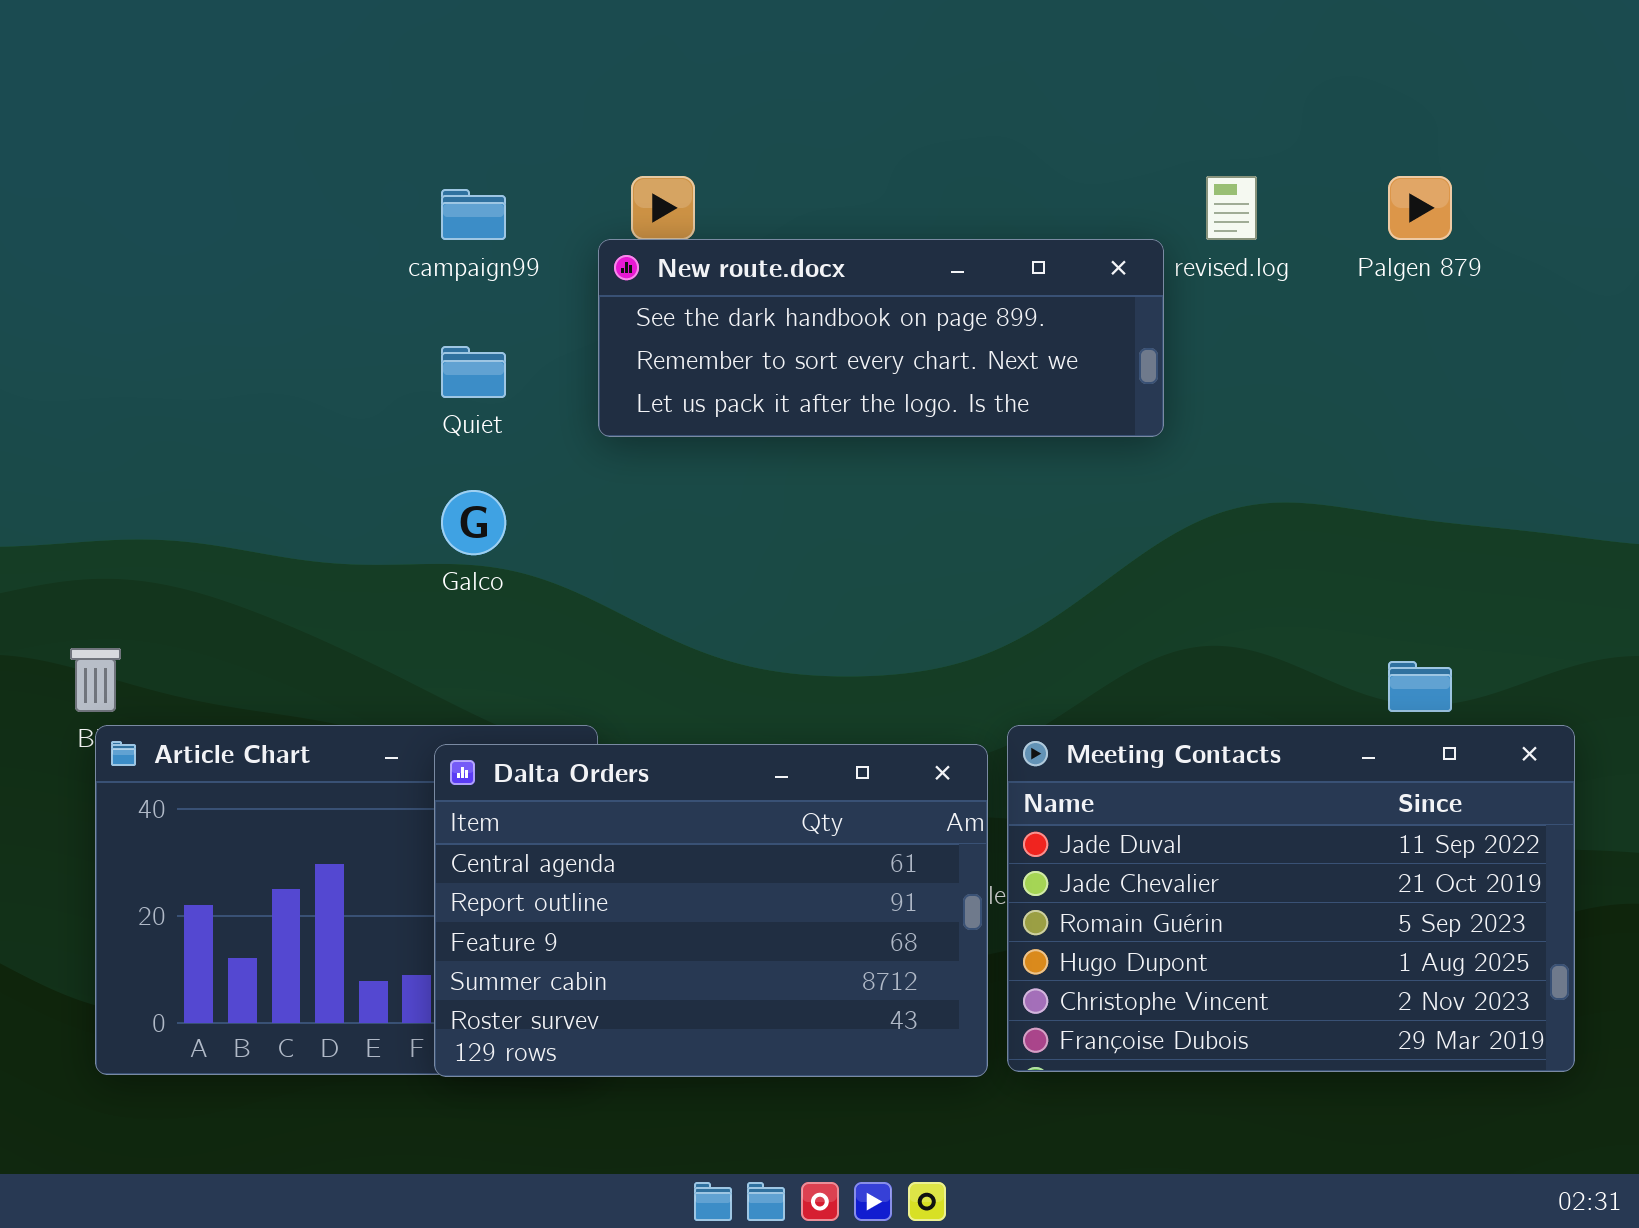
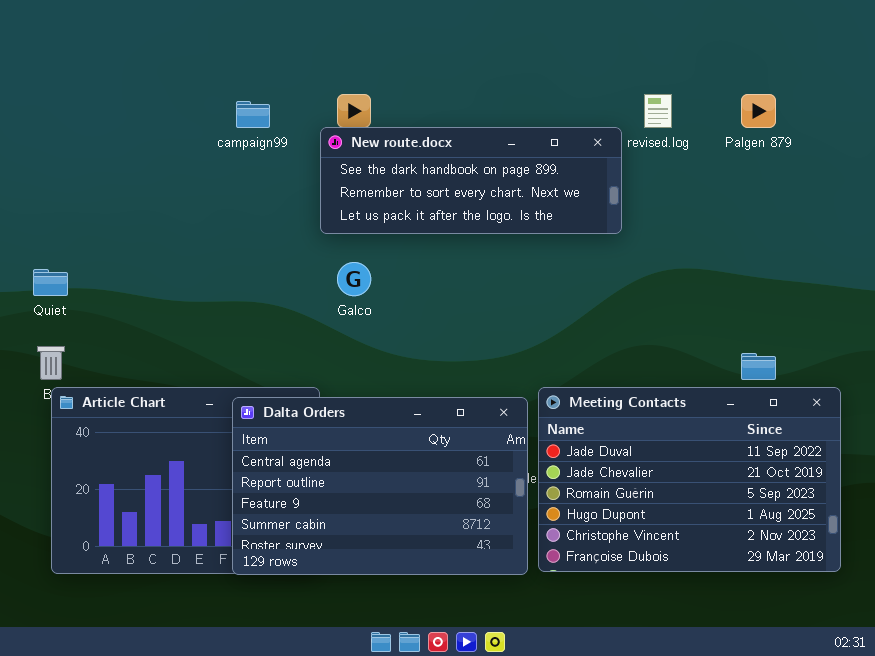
Quiet: [441,346,506,398] -> [33,269,68,296], moved
Galco: [441,490,506,555] -> [337,262,371,296], moved

